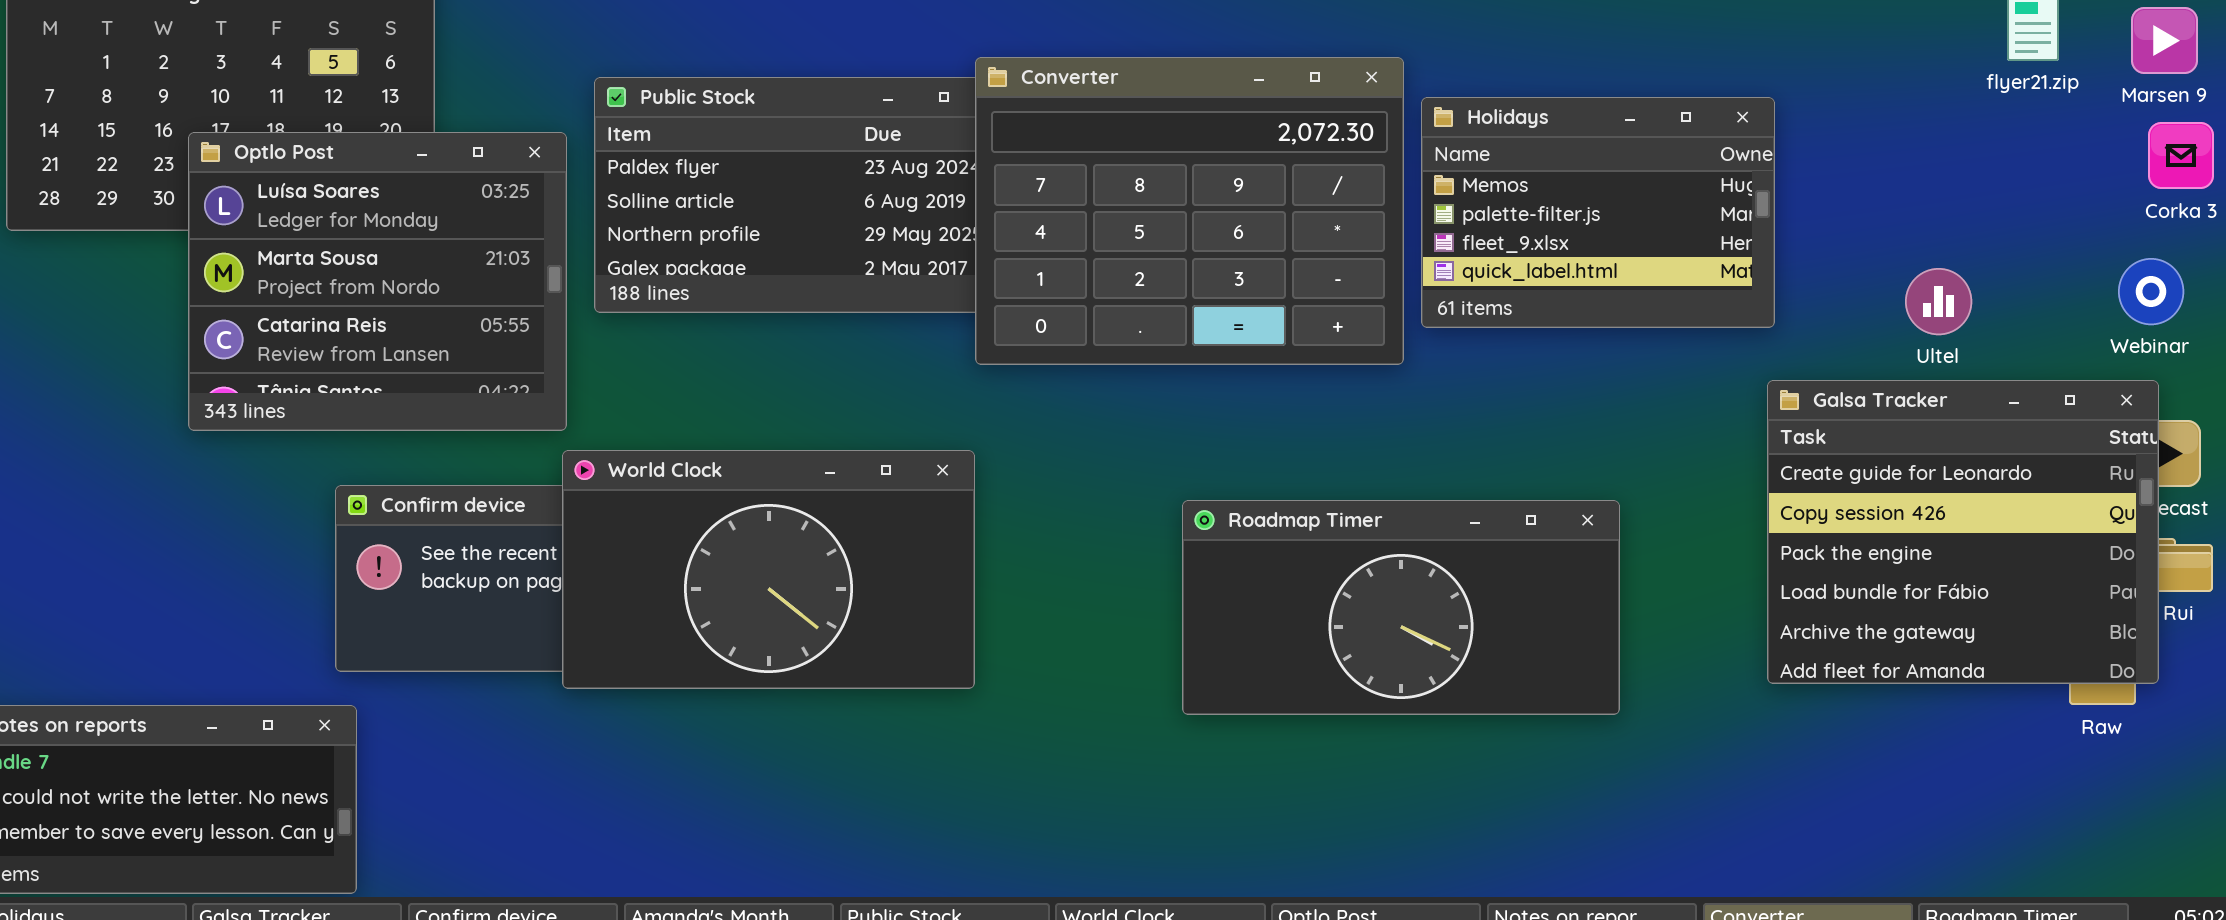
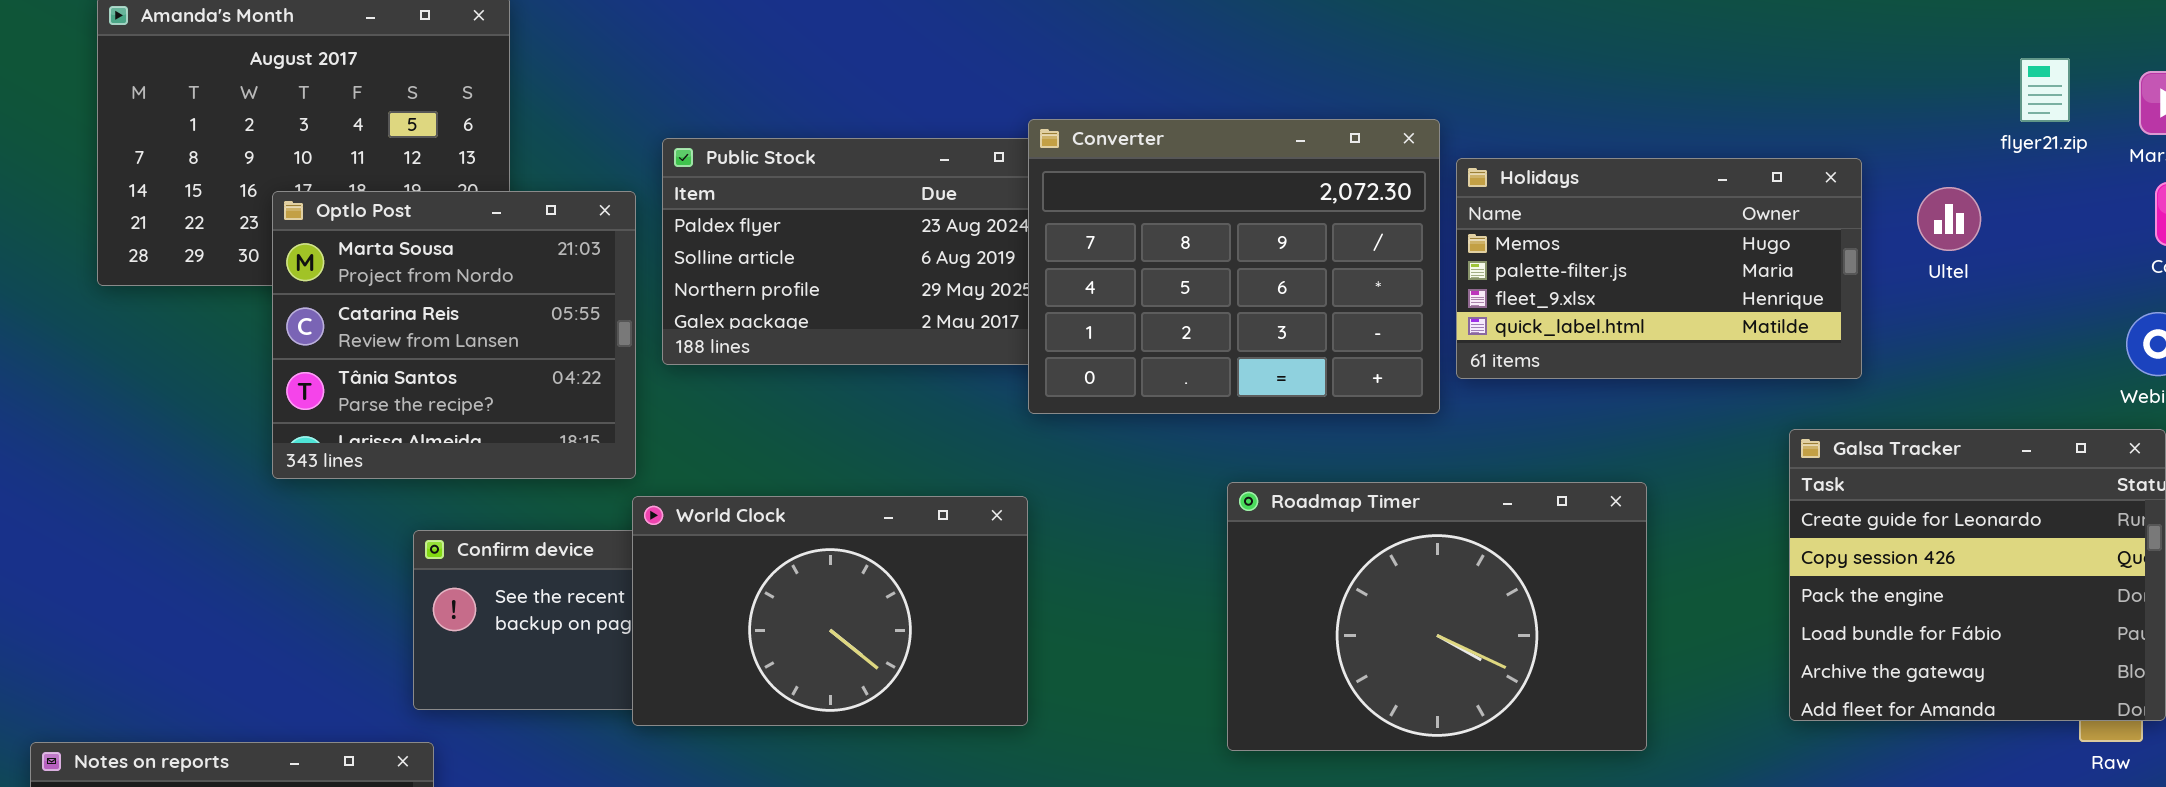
Holidays: [1421,97,1775,328] -> [1456,158,1862,379], resized
Optlo Post: [188,132,567,431] -> [272,191,636,479], scrolled down 1 row
Ultel: [1905,268,1972,335] -> [1917,187,1981,251], moved
Roadmap Timer: [1182,500,1620,715] -> [1227,482,1647,751], resized

